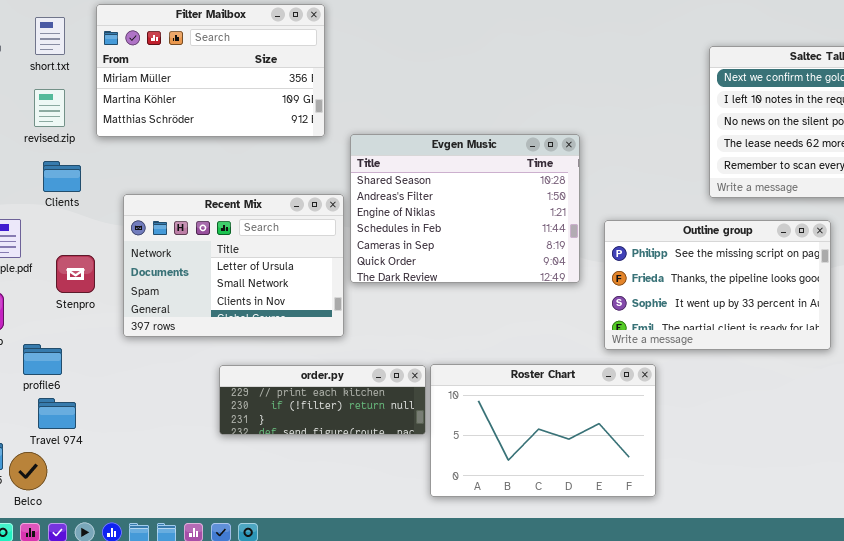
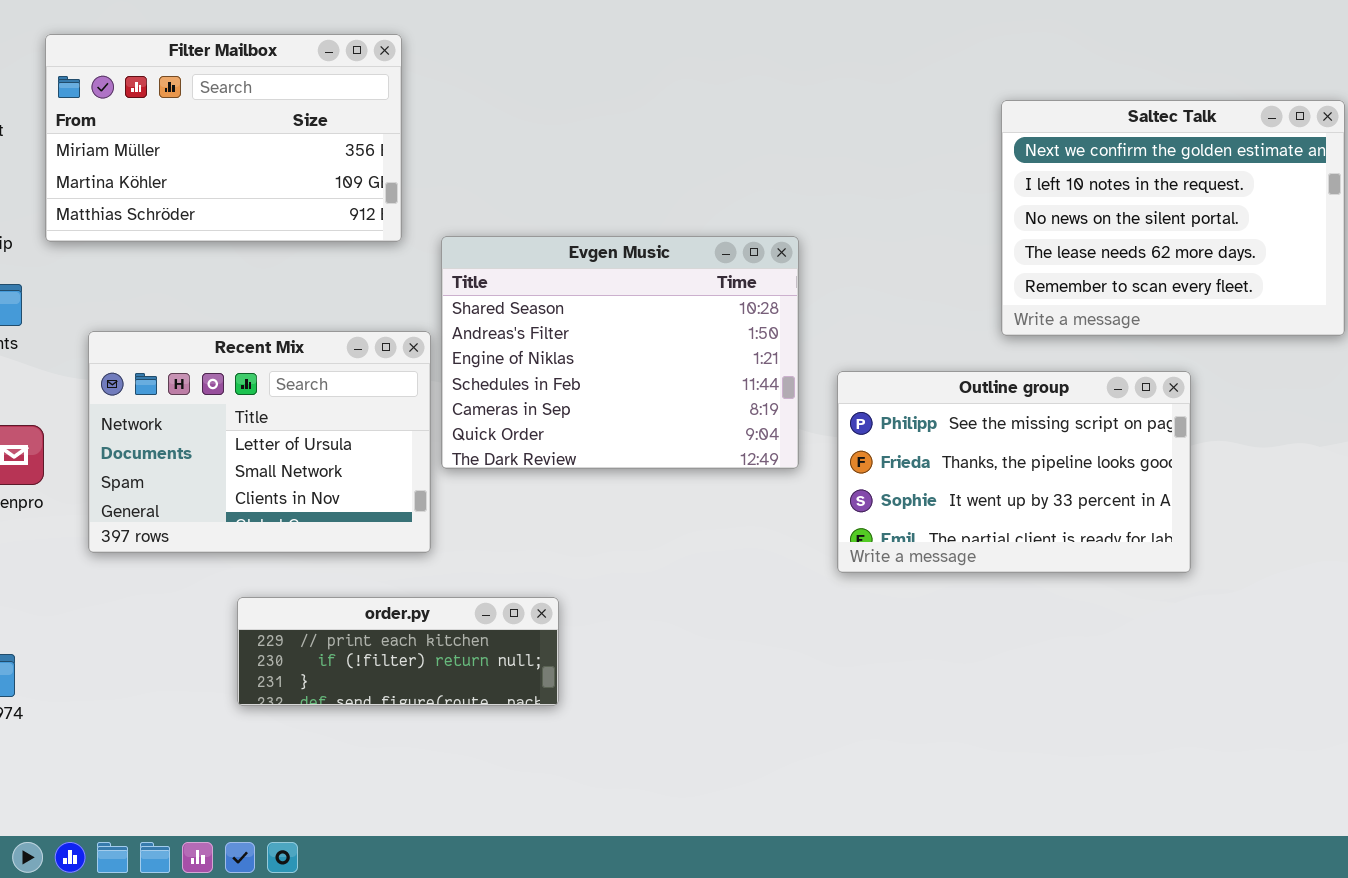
Roster Chart: [430,364,656,497] -> none, closed

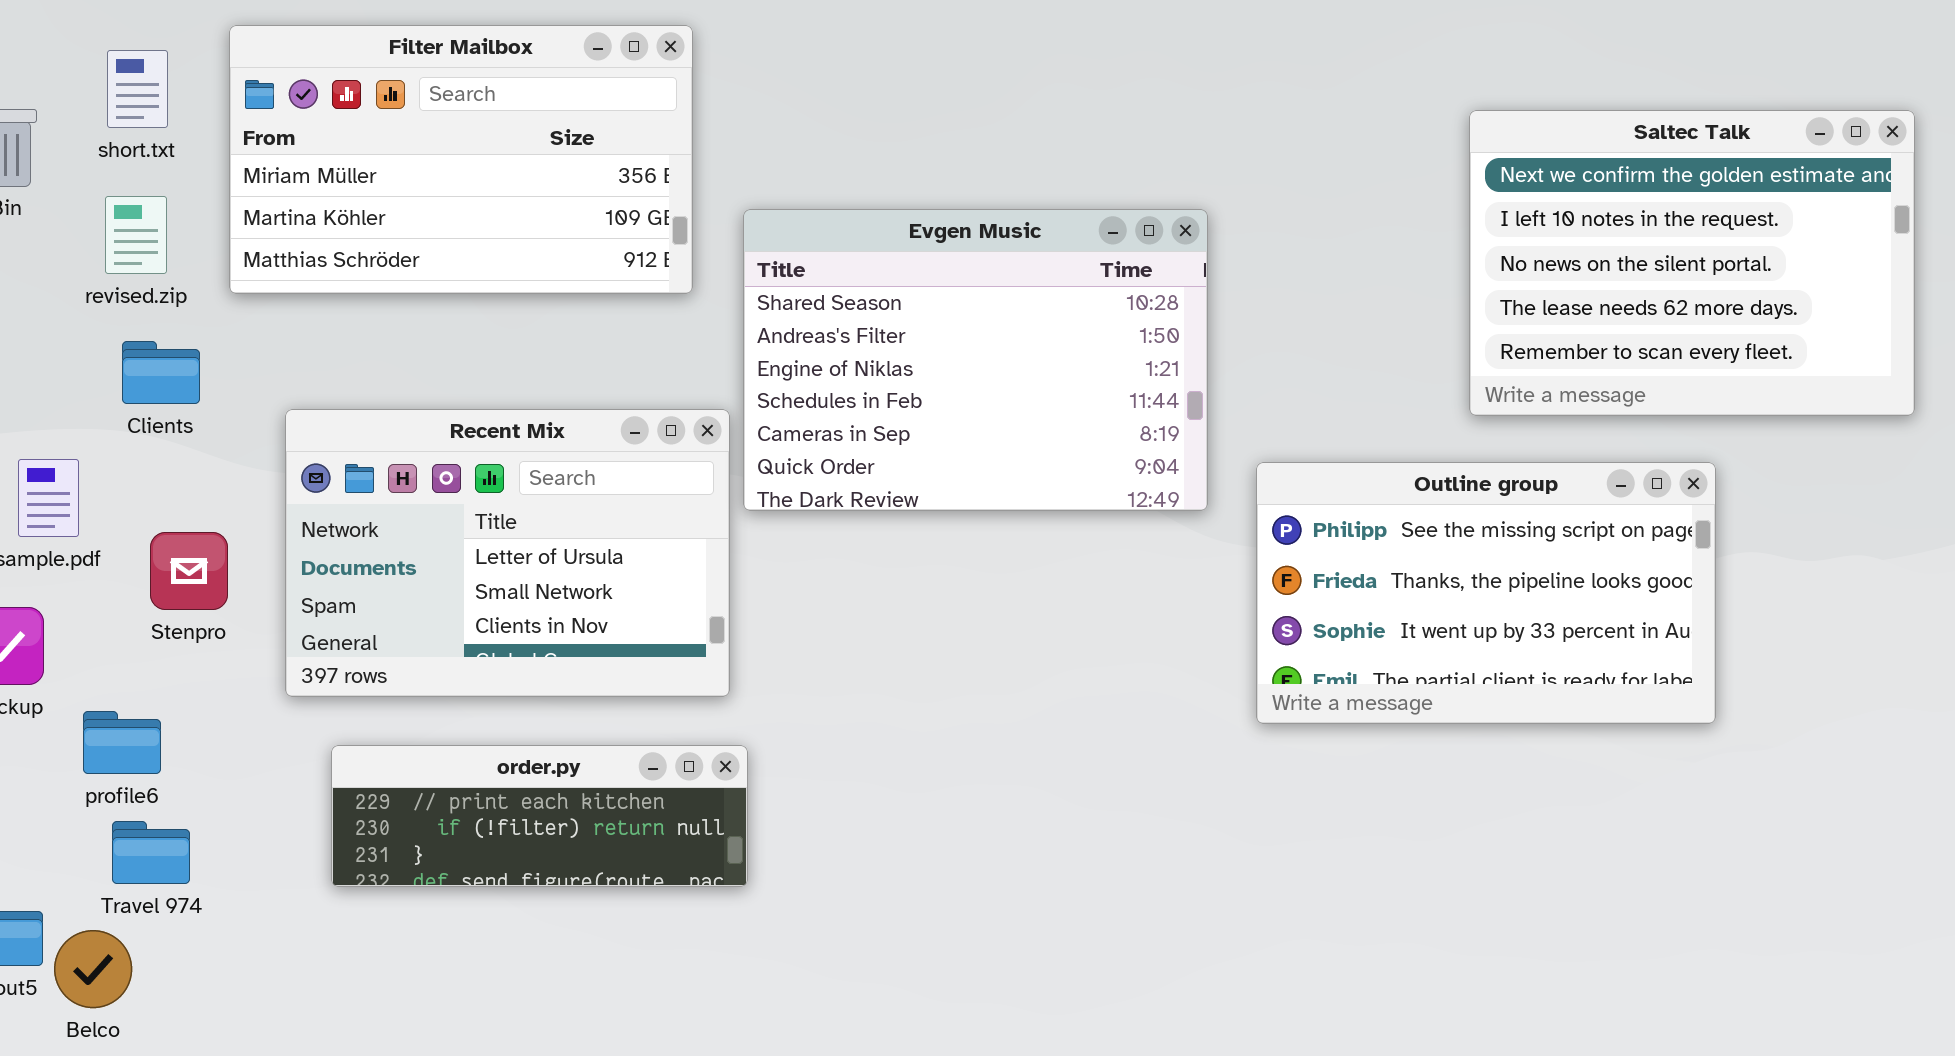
Evgen Music: [441,236,799,469] -> [743,209,1208,511], moved
order.py: [237,597,559,706] -> [331,745,748,887], moved

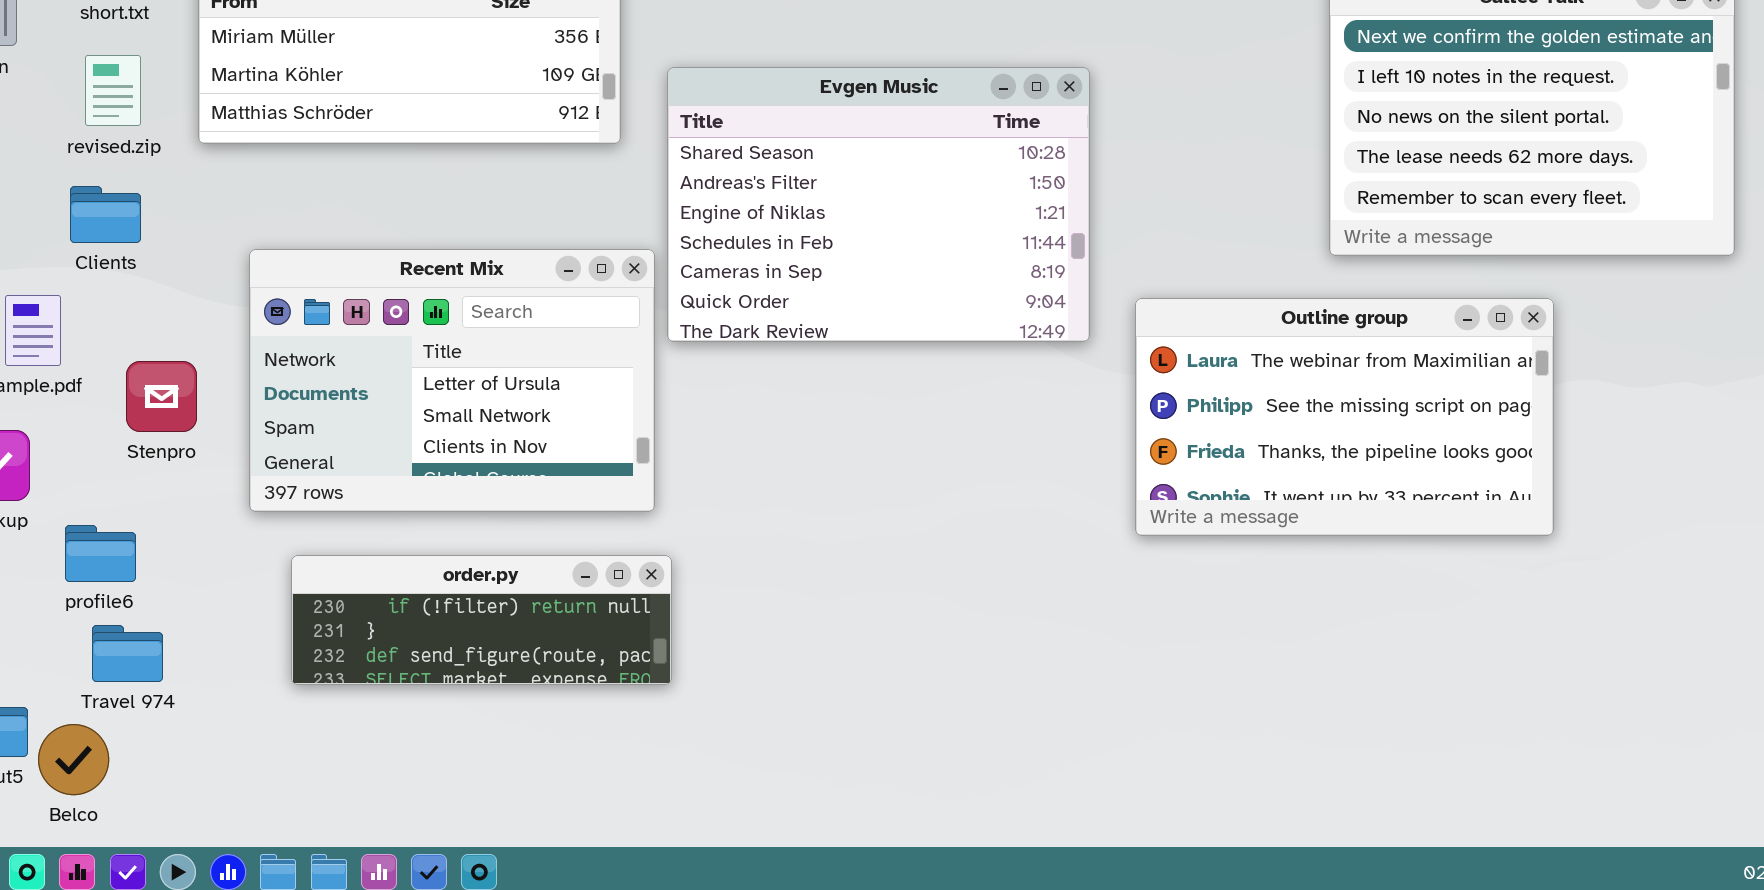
Clients: [122,341,200,404] -> [70,186,141,243], moved
Outline group: [1256,462,1716,724] -> [1135,298,1554,536], scrolled up 1 row
order.py: [331,745,748,887] -> [291,555,672,685], scrolled down 1 row

